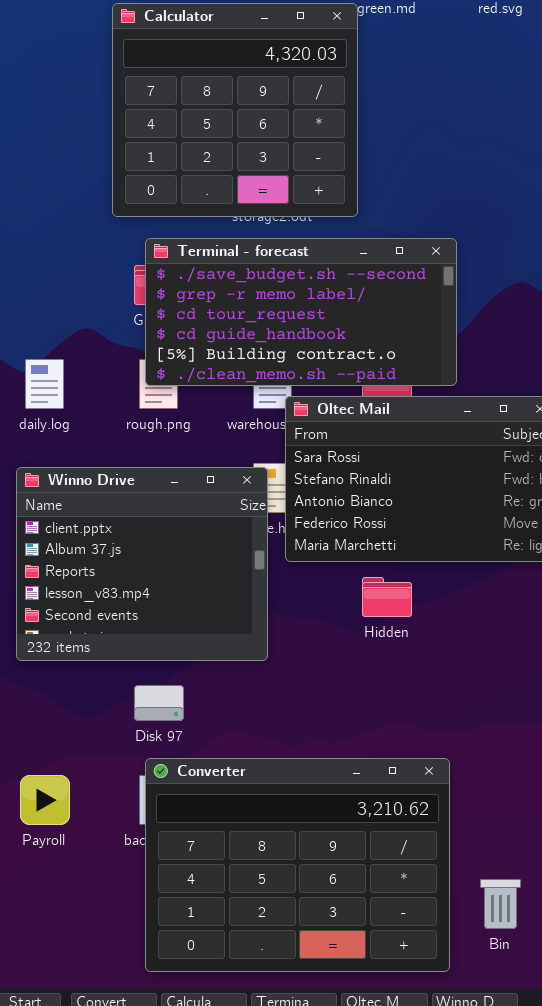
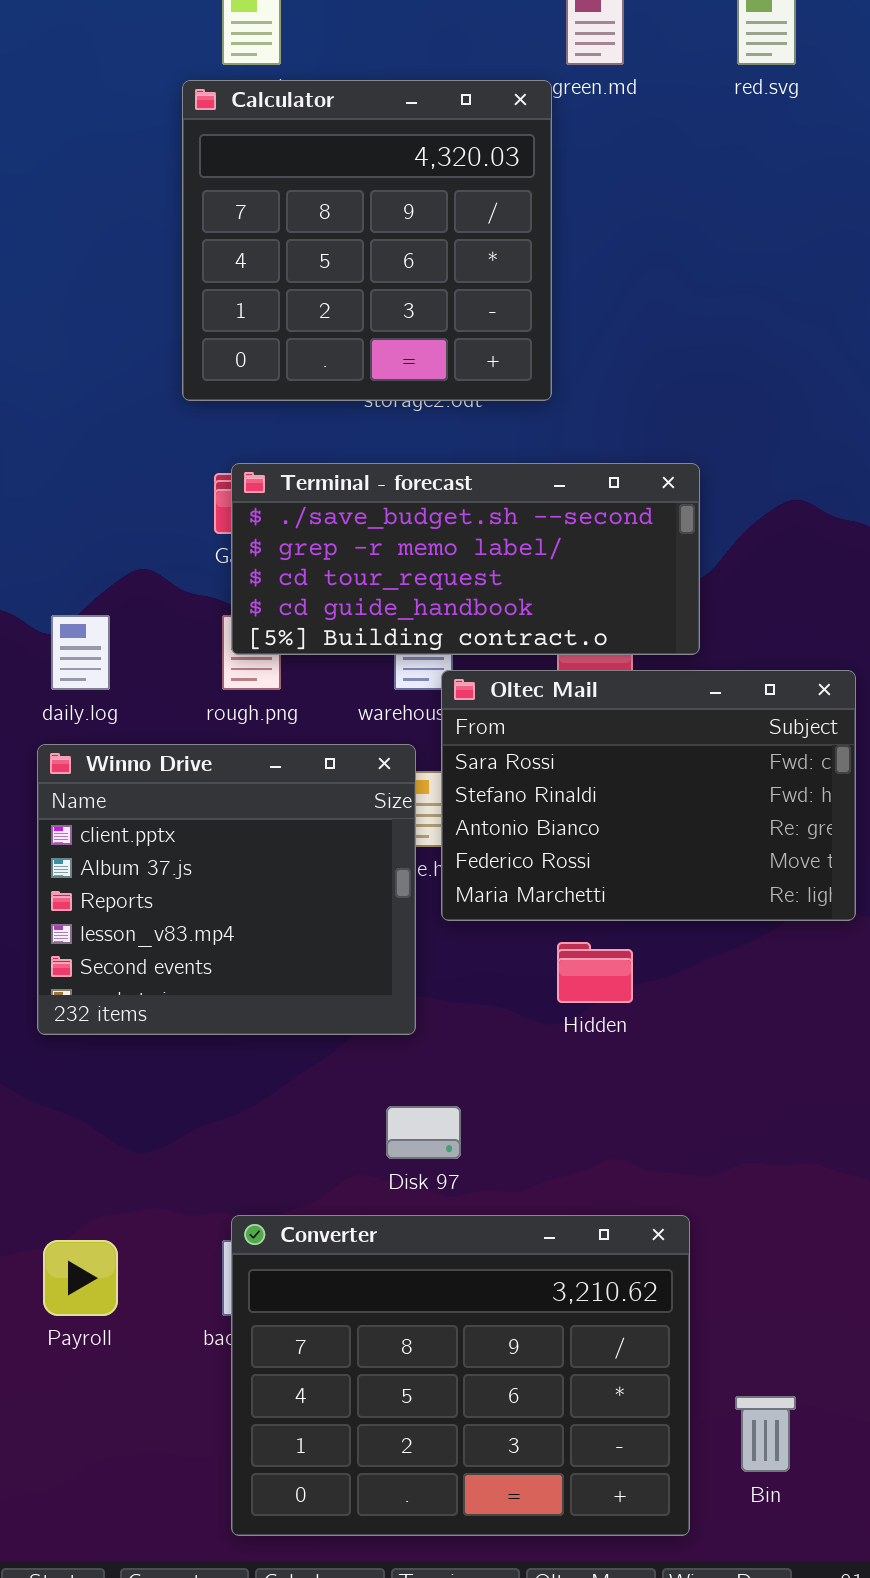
Terminal - forecast: [145,238,457,386] -> [231,463,700,655], resized
Winno Drive: [16,467,268,661] -> [37,744,416,1035], moved
Disk 97: [134,685,184,721] -> [386,1106,461,1159], moved

